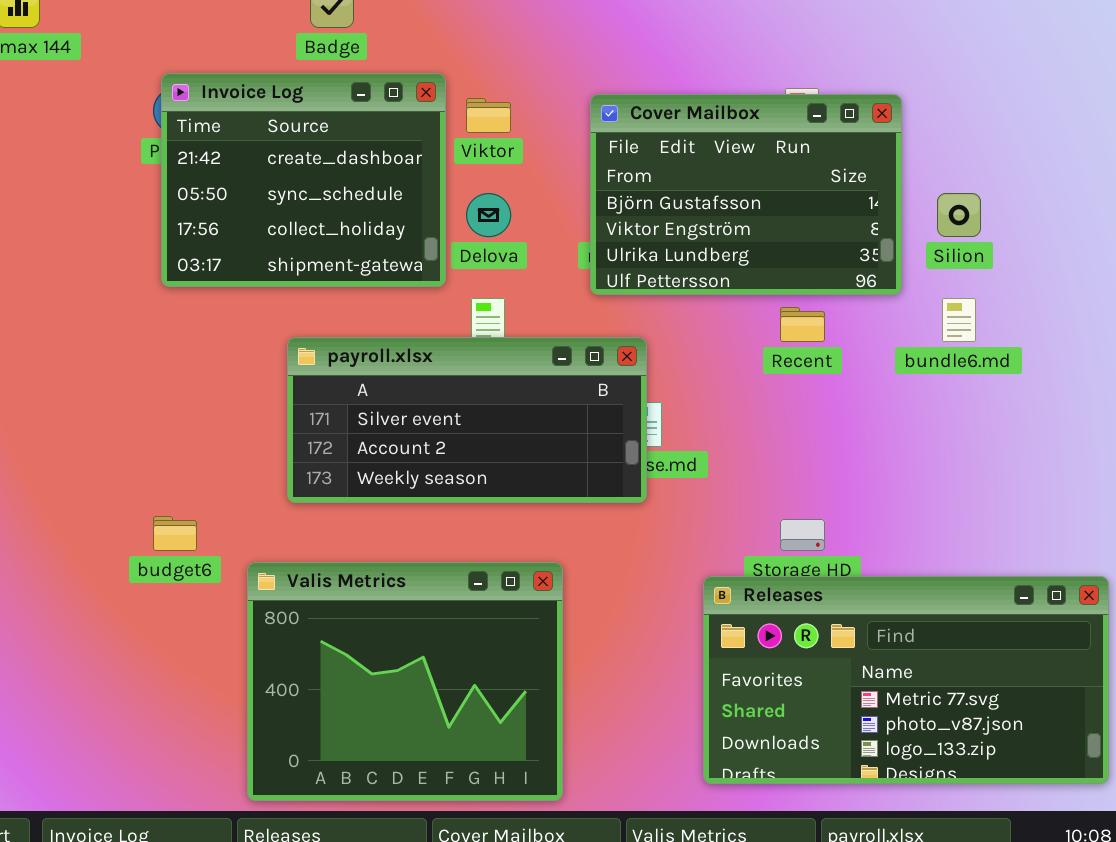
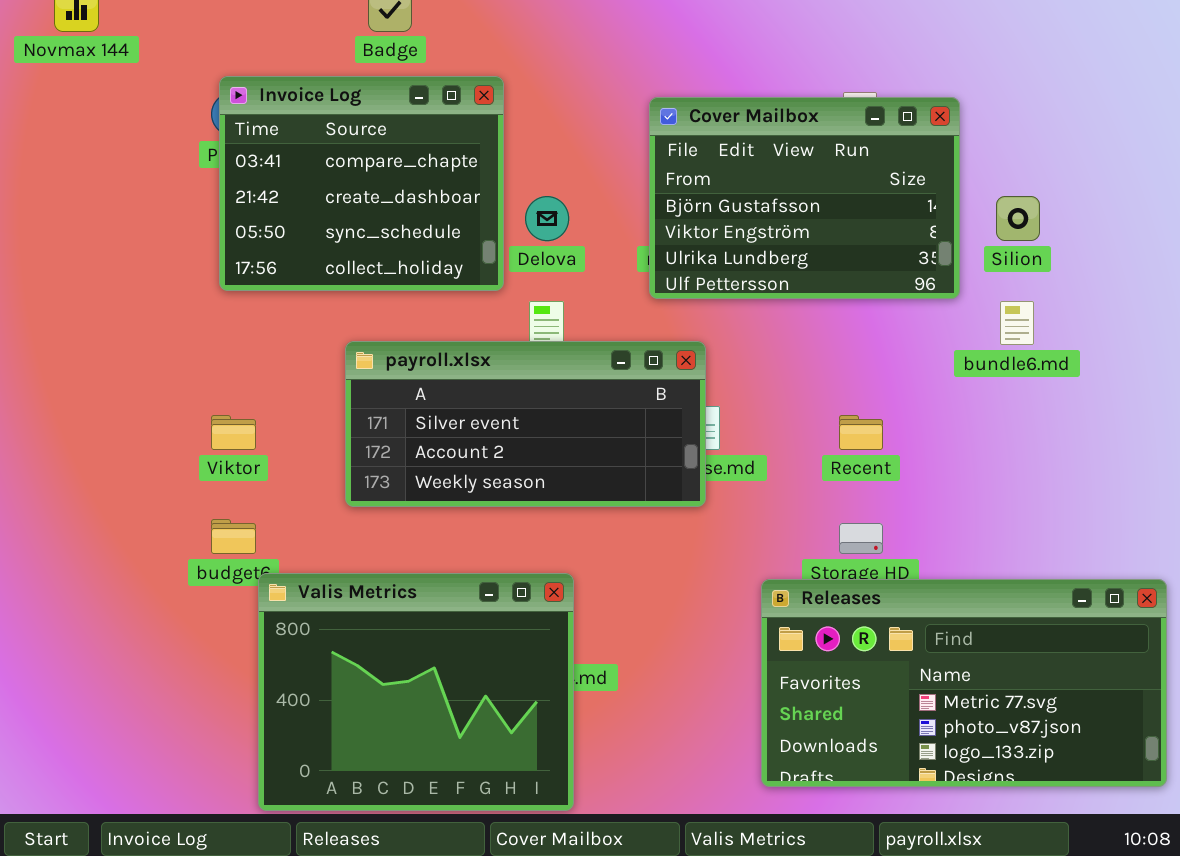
Invoice Log: [161,73,446,287] -> [219,76,504,291], scrolled up 1 row
Viktor: [466,98,511,133] -> [211,415,256,450], moved
Recent: [780,307,825,342] -> [839,415,883,450], moved
Valis Metrics: [247,562,563,801] -> [258,573,574,811], moved

